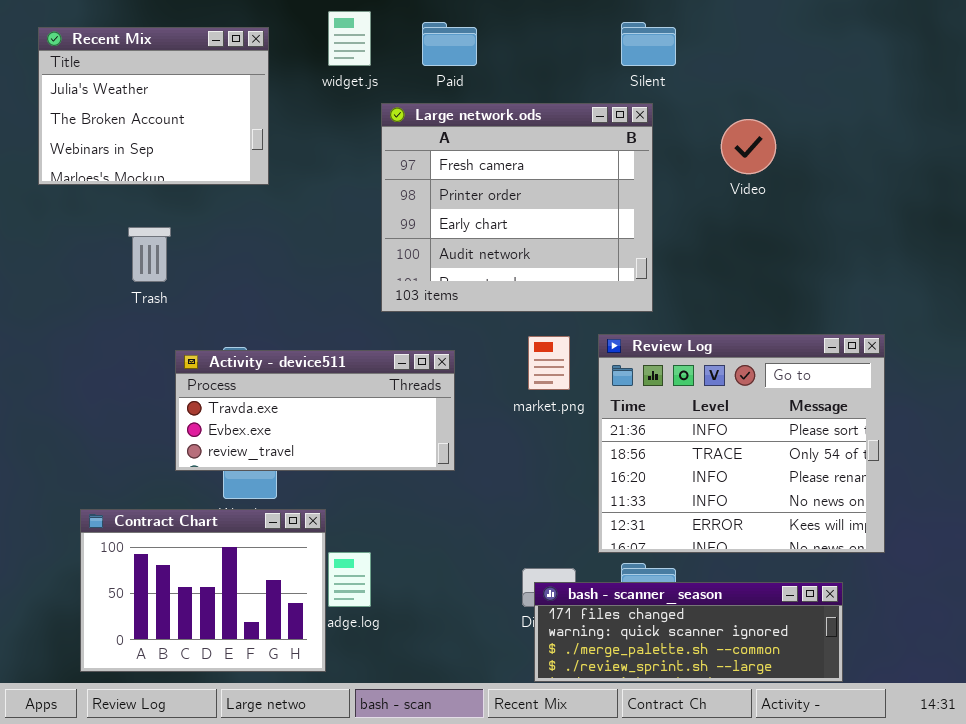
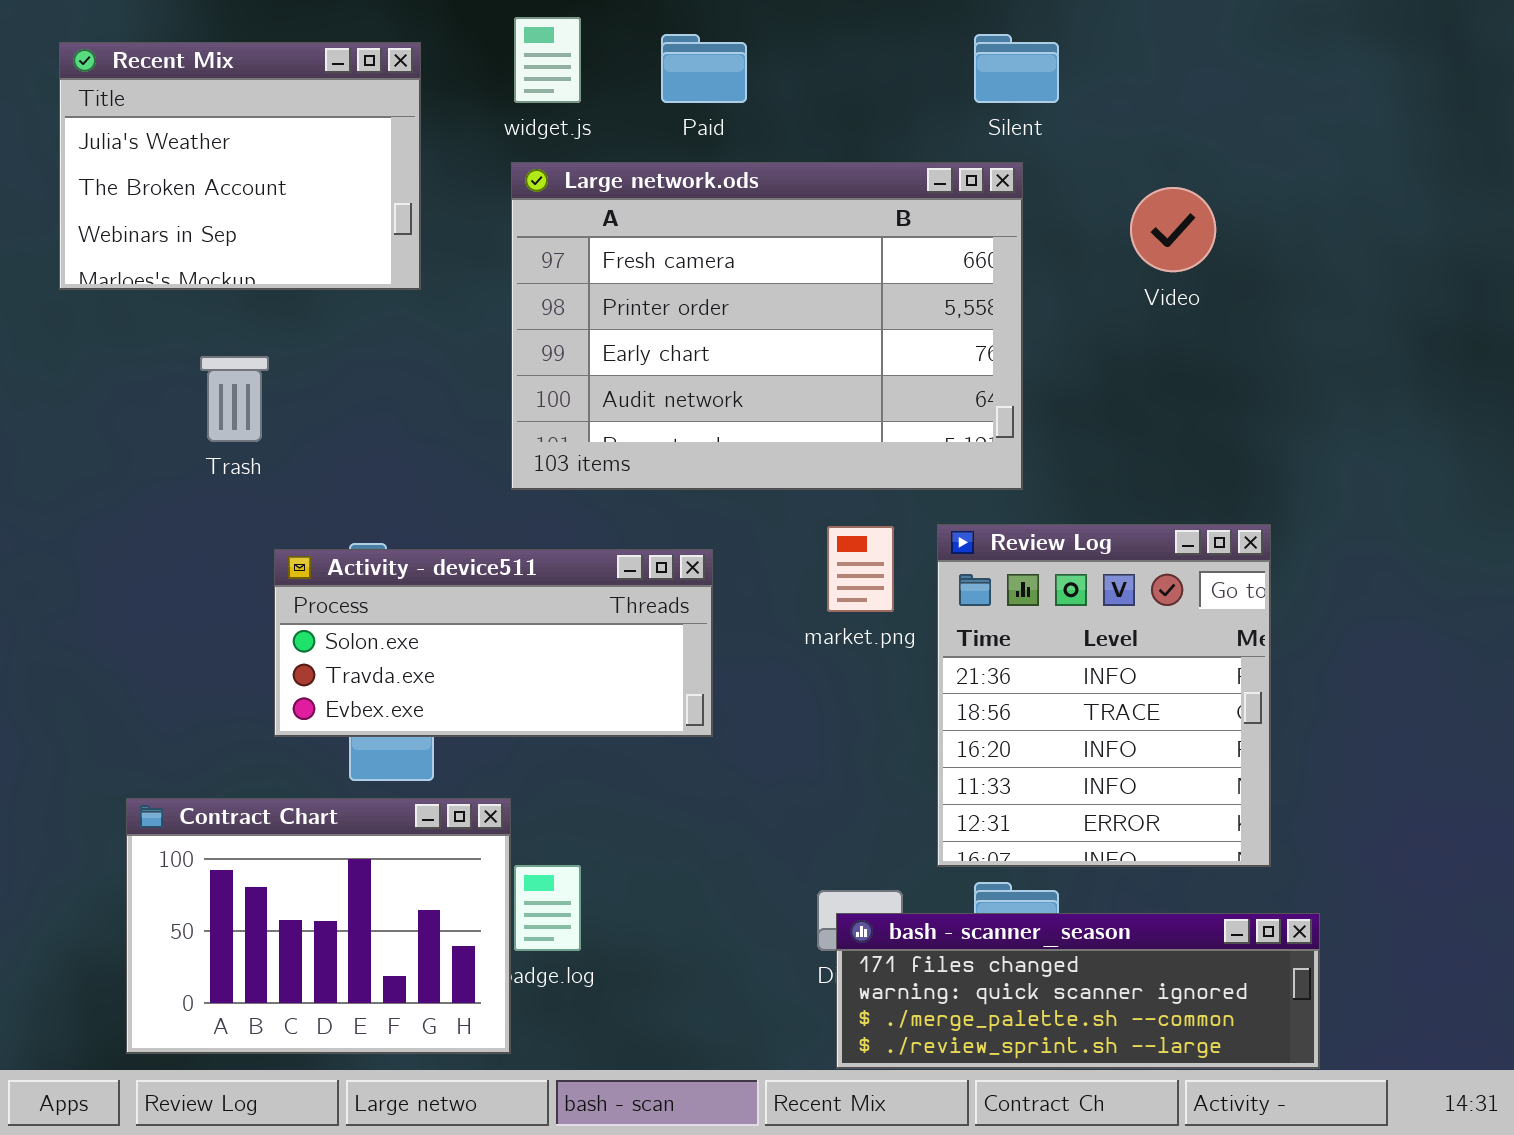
Large network.ods: [381,103,653,312] -> [511,162,1023,490], resized
Review Log: [598,334,885,553] -> [937,524,1271,867], resized
Activity - device511: [175,350,455,471] -> [274,549,713,737], scrolled up 1 row

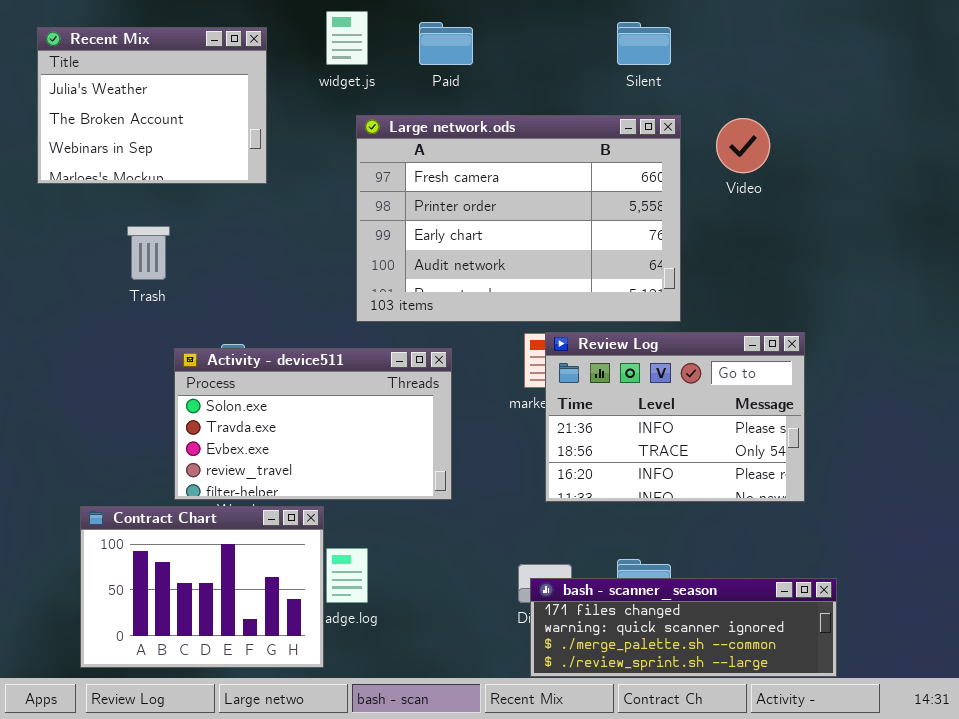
Large network.ods: [511,162,1023,490] -> [356,115,681,322], moved
Review Log: [937,524,1271,867] -> [545,332,805,502], resized
Activity - device511: [274,549,713,737] -> [174,348,452,500], resized

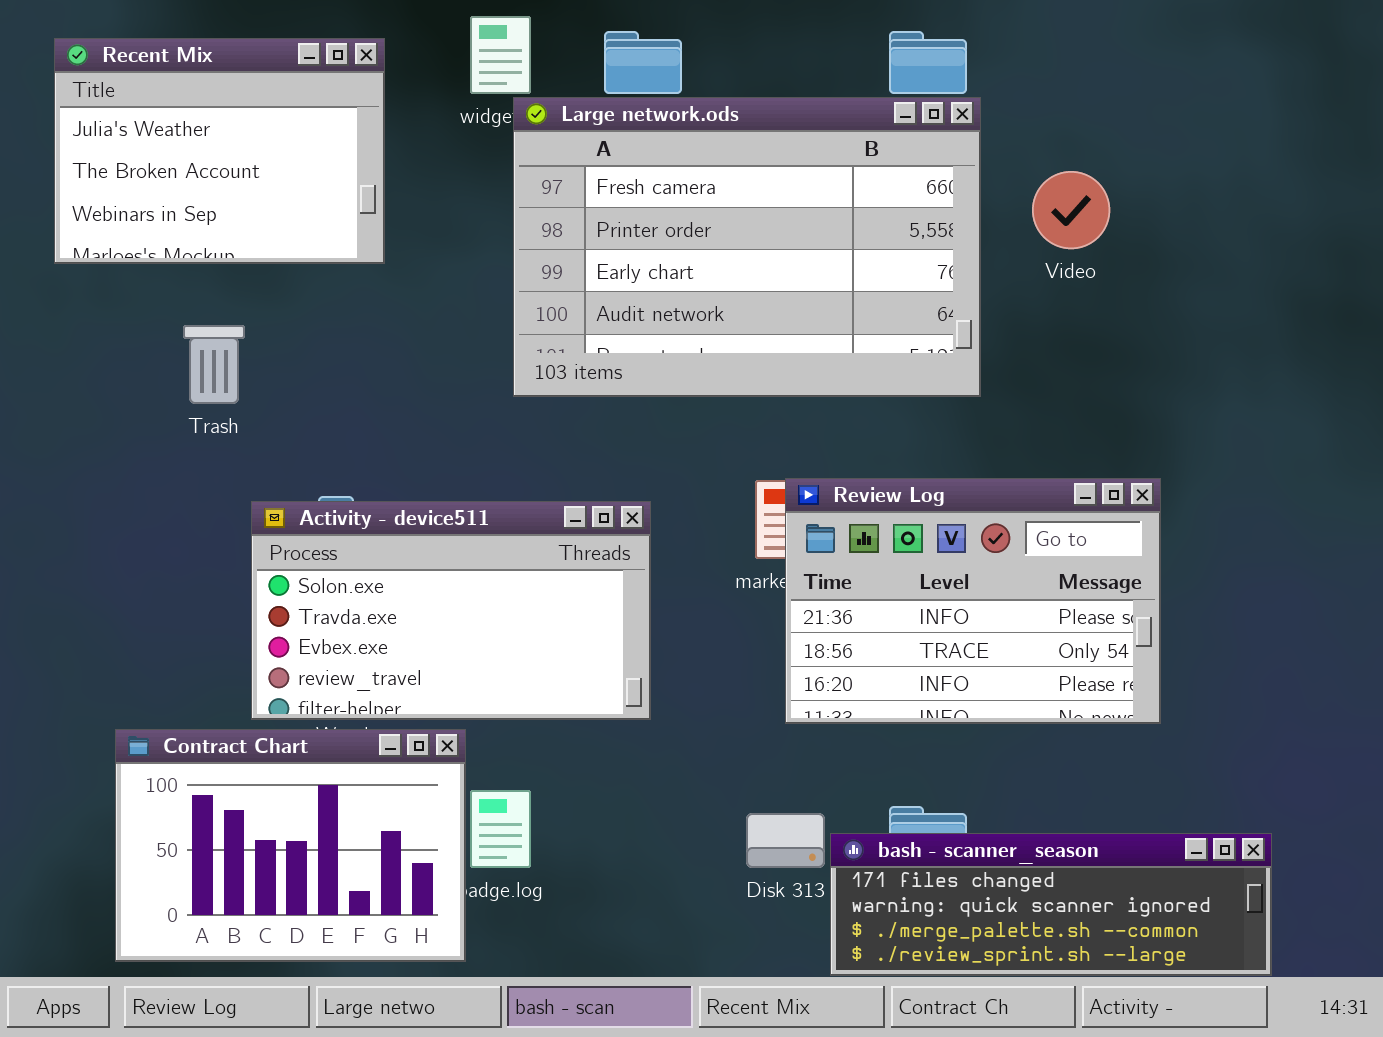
Large network.ods: [356,115,681,322] -> [513,97,981,397], moved
bash - scanner_season: [530,578,837,677] -> [830,833,1272,976], moved

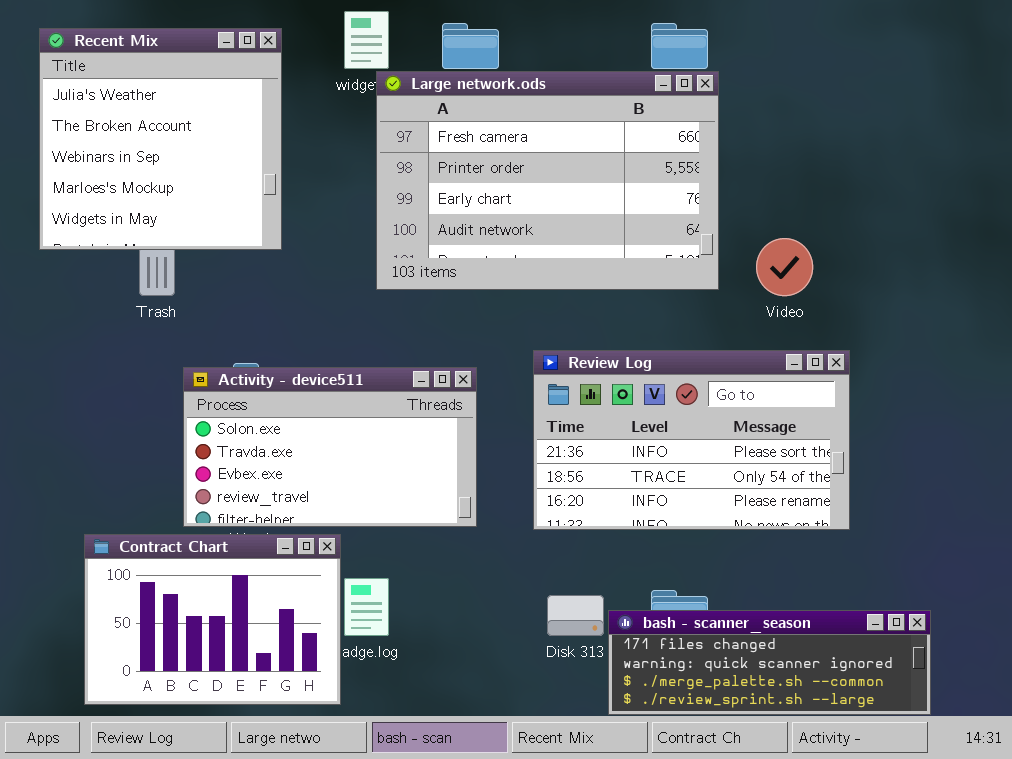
Recent Mix: [54,38,385,264] -> [39,28,282,250], resized
Video: [1032,171,1110,249] -> [756,238,813,296], moved
Review Log: [785,478,1161,724] -> [533,350,850,530], resized

